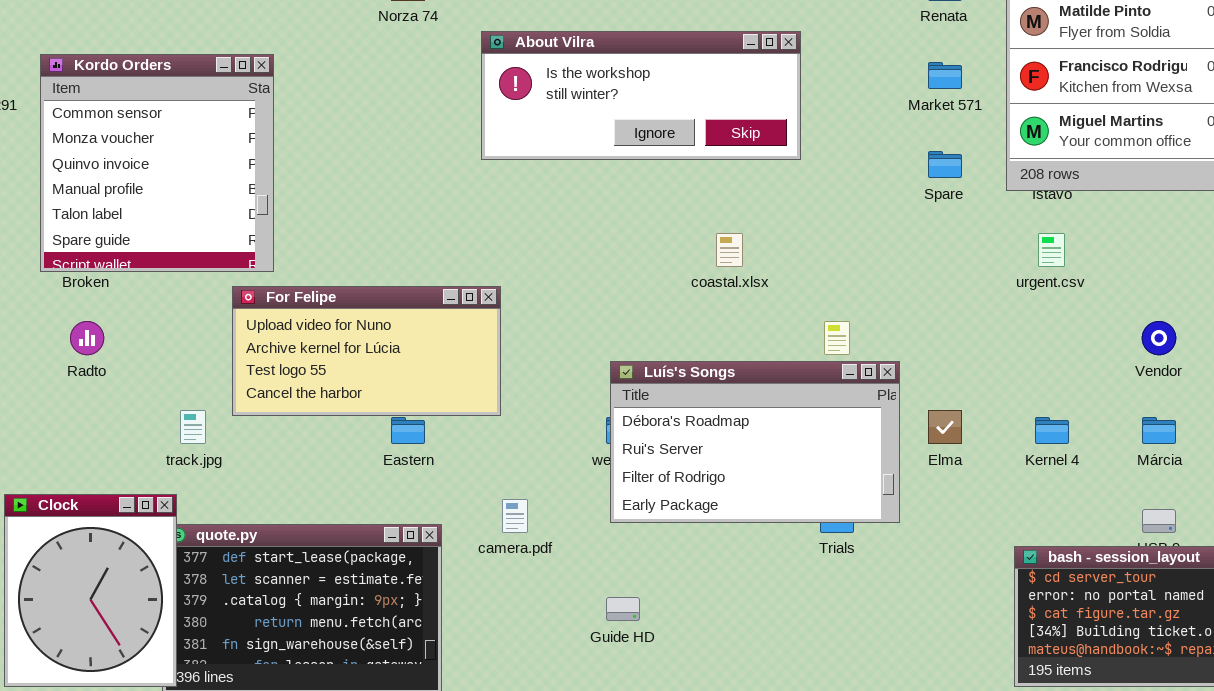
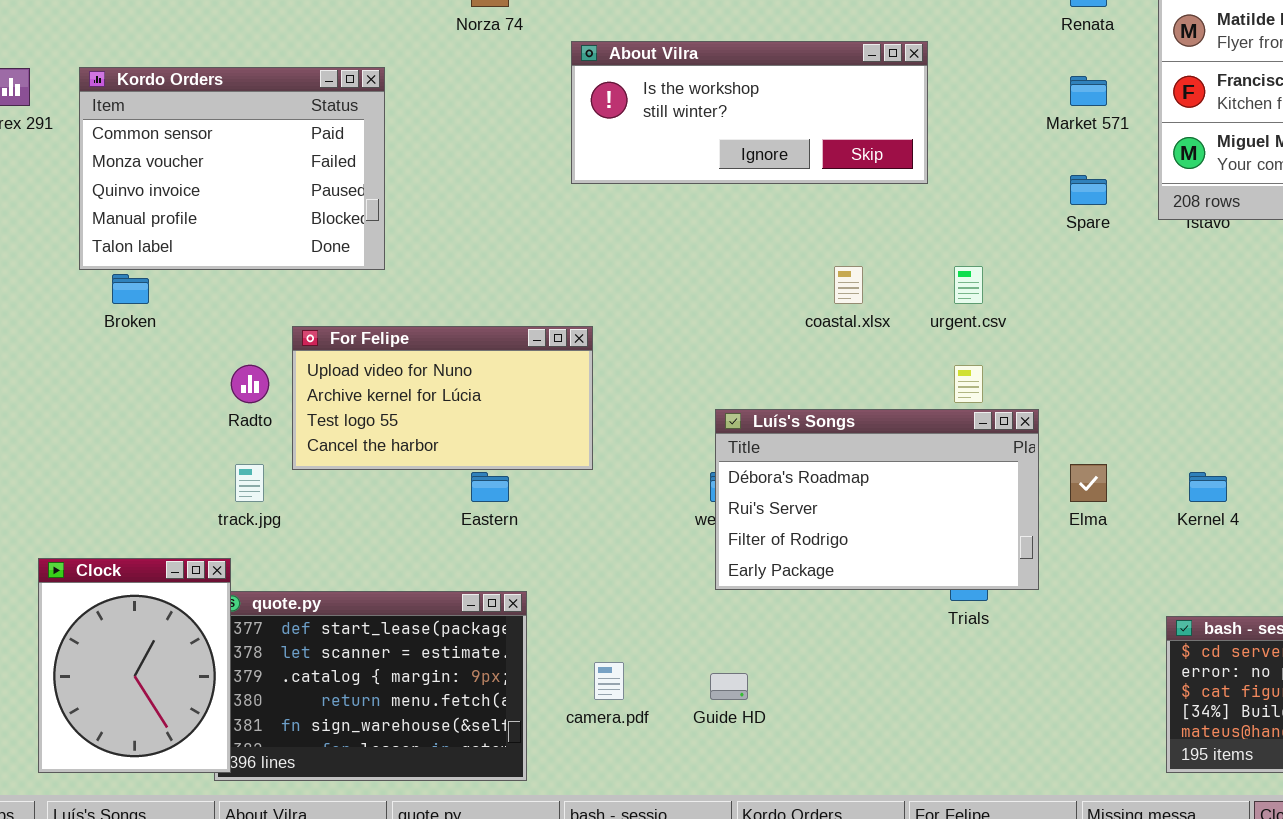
Kordo Orders: [40,54,274,272] -> [79,67,385,270], resized
urgent.csv: [1038,233,1065,267] -> [954,266,983,304], moved
Radto: [70,321,104,355] -> [231,365,269,403], moved
camera.pdf: [502,499,528,533] -> [594,662,624,700], moved

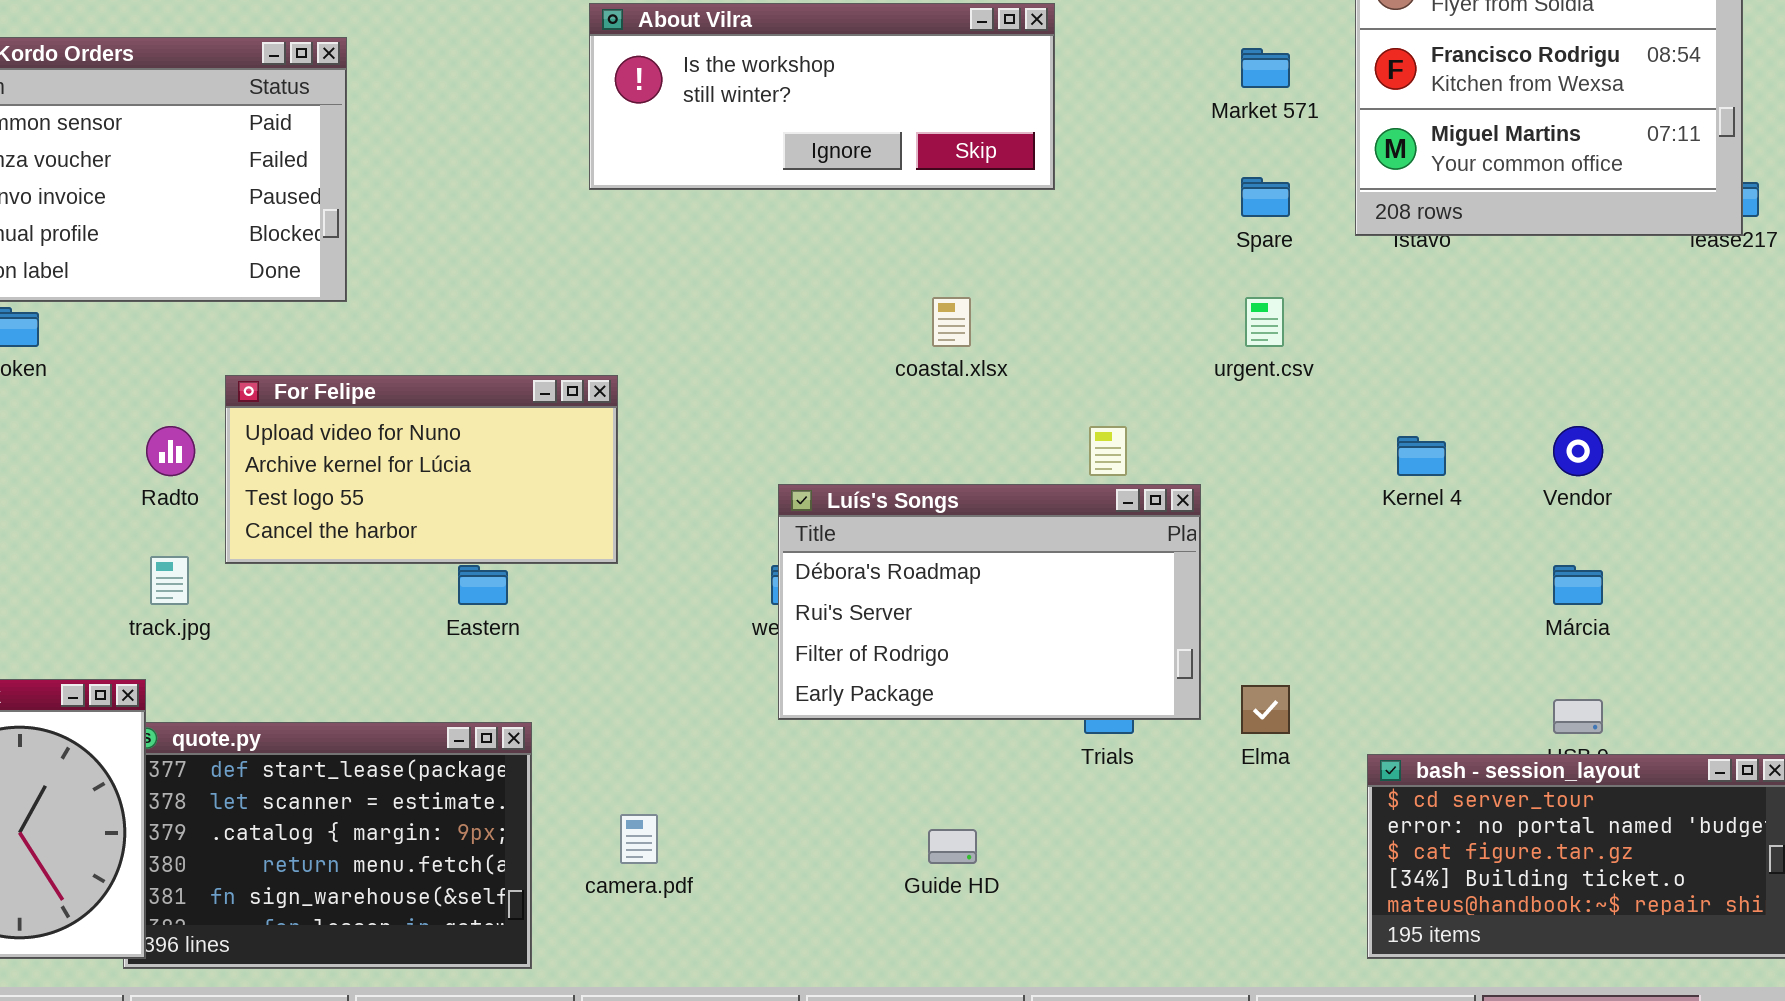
urgent.csv: [954,266,983,304] -> [1245,297,1284,347], moved
Elma: [1070,464,1107,502] -> [1241,685,1290,734], moved
Kernel 4: [1189,472,1227,502] -> [1397,436,1446,476], moved
Guide HD: [710,673,748,700] -> [928,829,977,864], moved

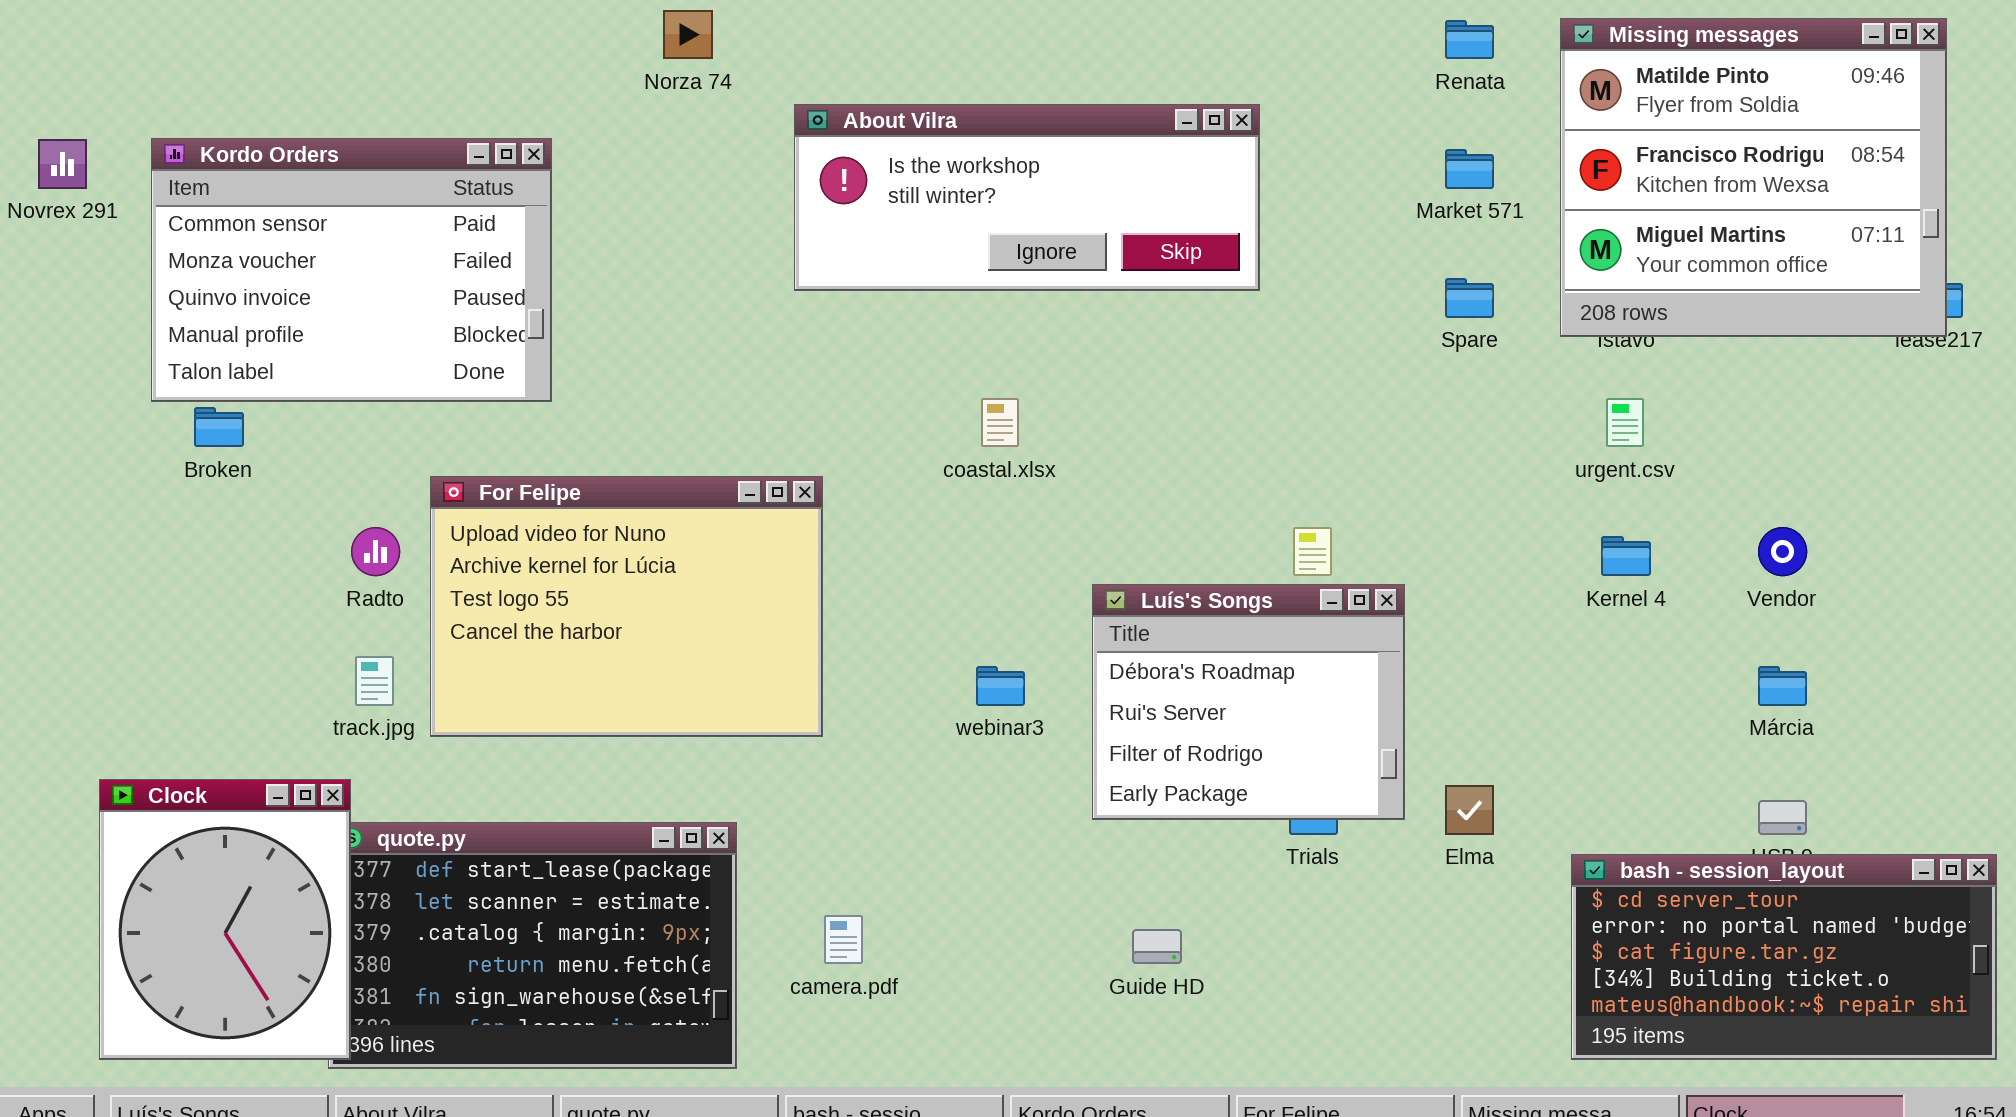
coastal.xlsx: [932,297,971,347] -> [981,398,1019,447], moved
urgent.csv: [1245,297,1284,347] -> [1606,398,1644,447], moved
For Felipe: [225,375,618,564] -> [430,476,823,737], resized
Luís's Songs: [778,484,1201,720] -> [1092,584,1405,820], resized

